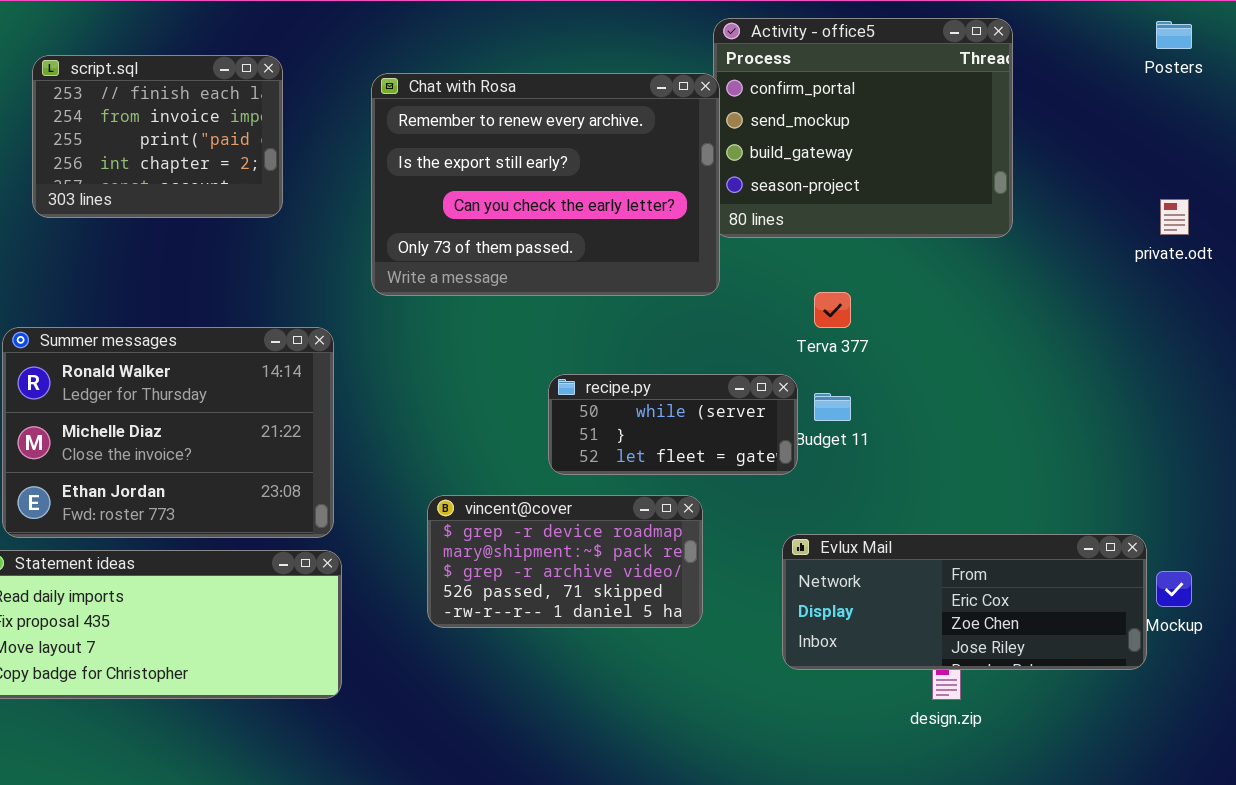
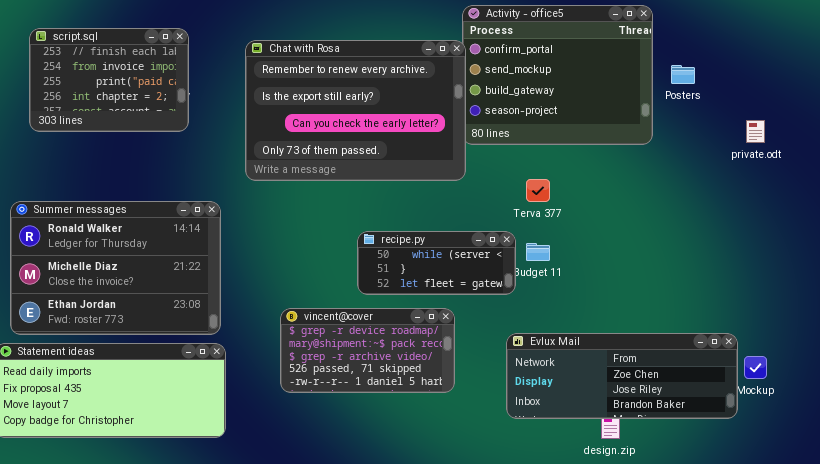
Posters: [1156,21,1192,49] -> [671,65,695,84], moved
Evlux Mail: [782,534,1147,670] -> [506,333,738,419], scrolled down 1 row

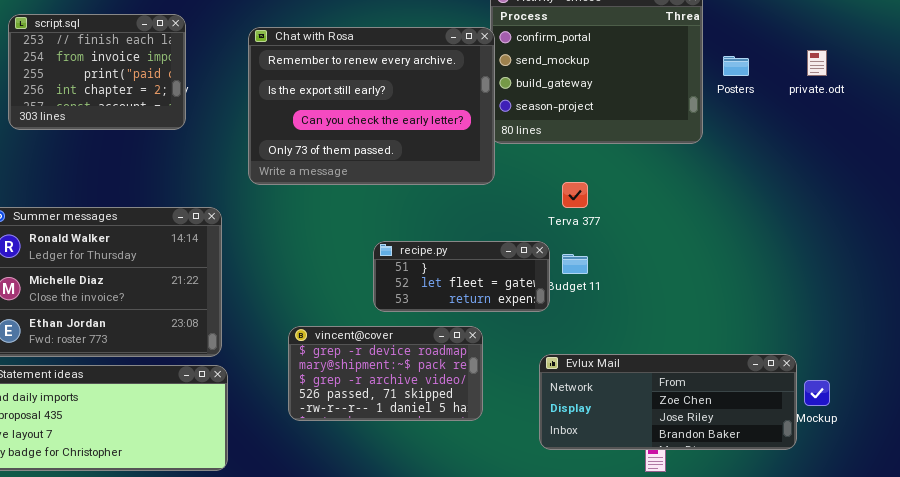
private.odt: [746,120,765,143] -> [807,50,827,76], moved
recipe.py: [357,231,516,295] -> [373,241,550,312], scrolled down 1 row

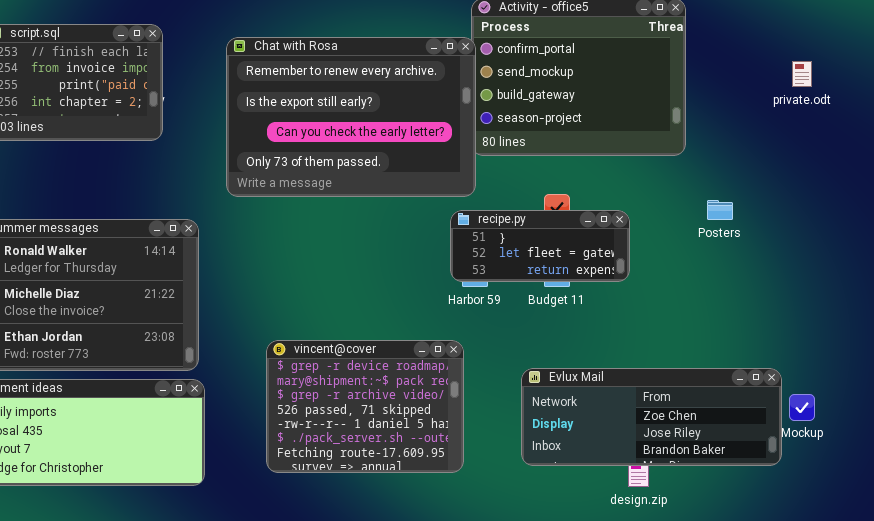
Posters: [723,56,749,76] -> [707,200,733,220], moved
recipe.py: [373,241,550,312] -> [450,210,630,282], moved
vincent@cover: [288,326,483,421] -> [266,340,464,473], resized

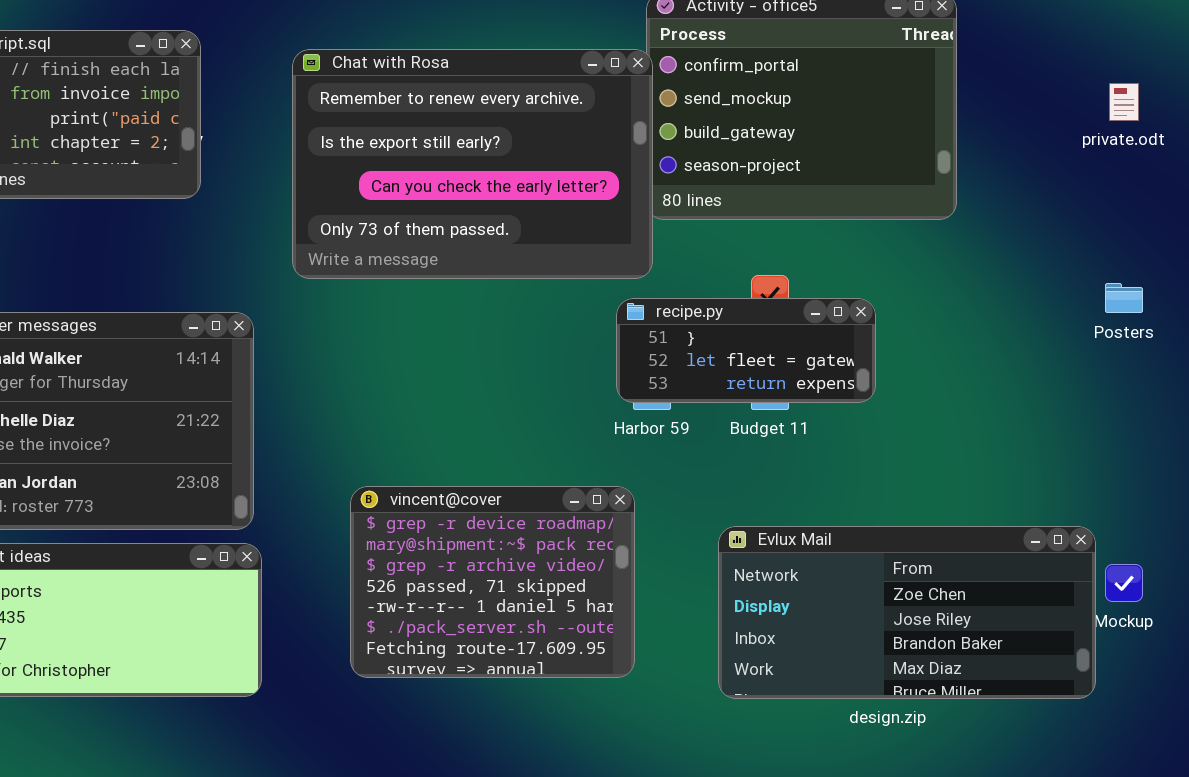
Posters: [707,200,733,220] -> [1105,283,1143,313], moved
Evlux Mail: [521,368,782,466] -> [718,526,1096,699], resized

